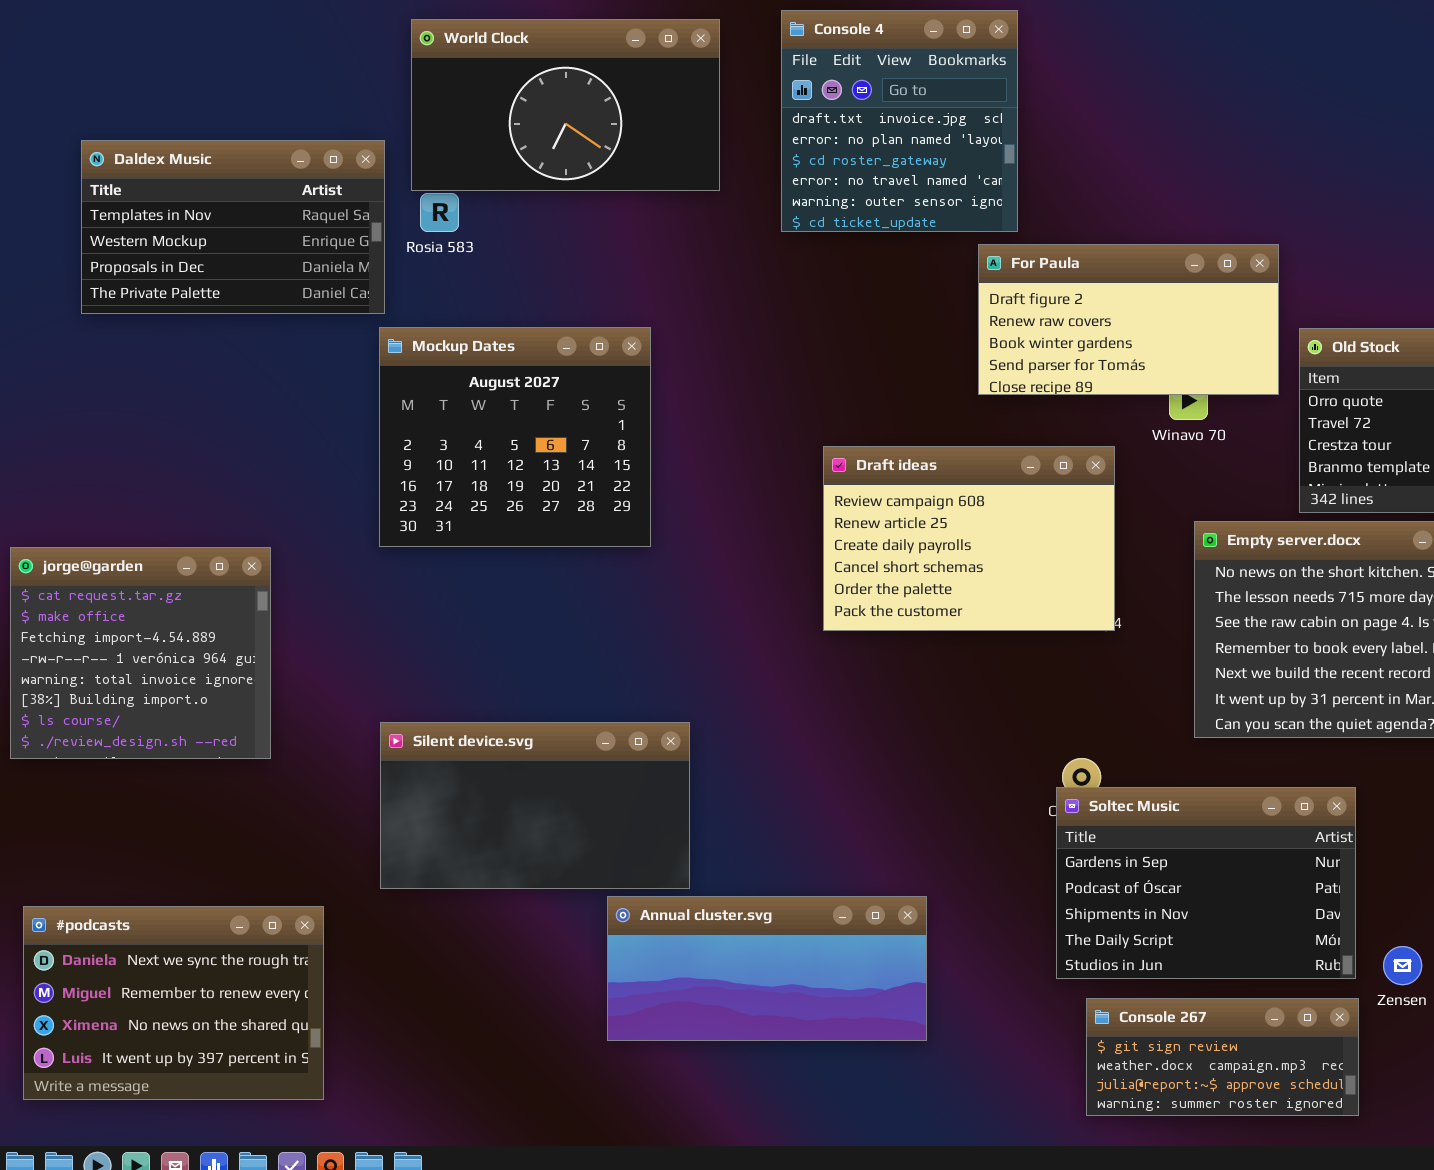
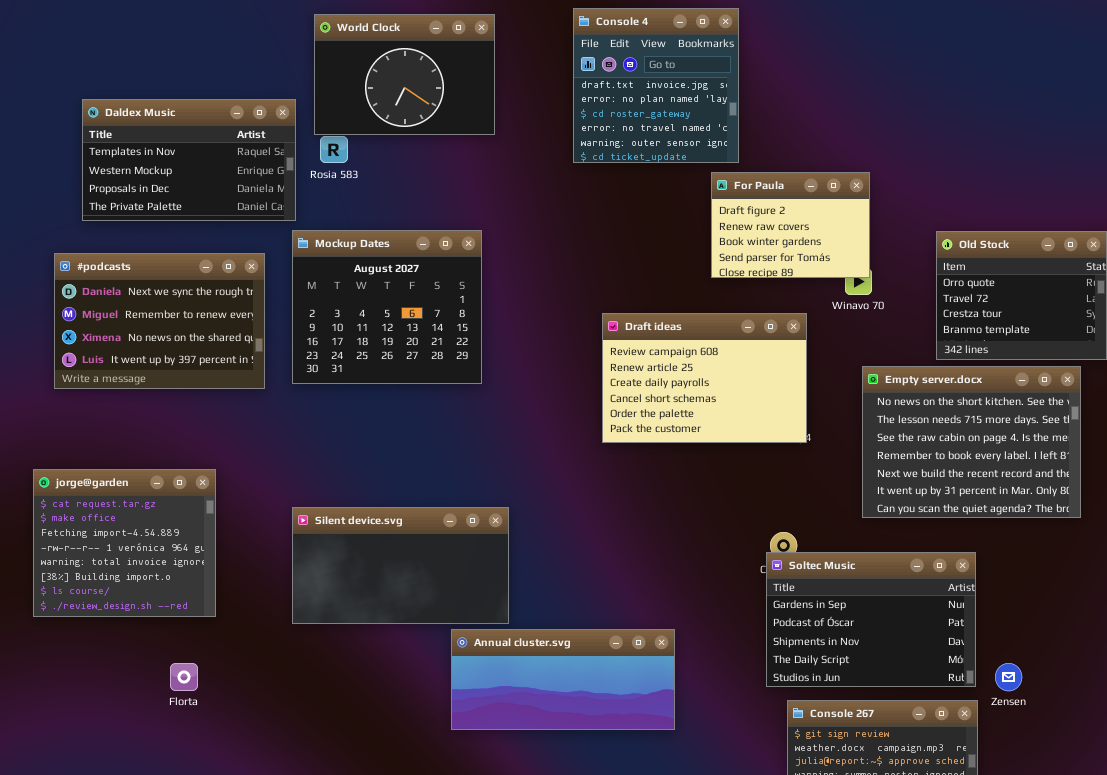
World Clock: [411,19,720,191] -> [314,14,495,135], resized
For Paula: [978,244,1279,395] -> [711,172,870,278], resized
jorge@garden: [10,547,271,759] -> [33,469,216,617], moved
#podcasts: [23,906,324,1100] -> [54,253,265,389], moved

